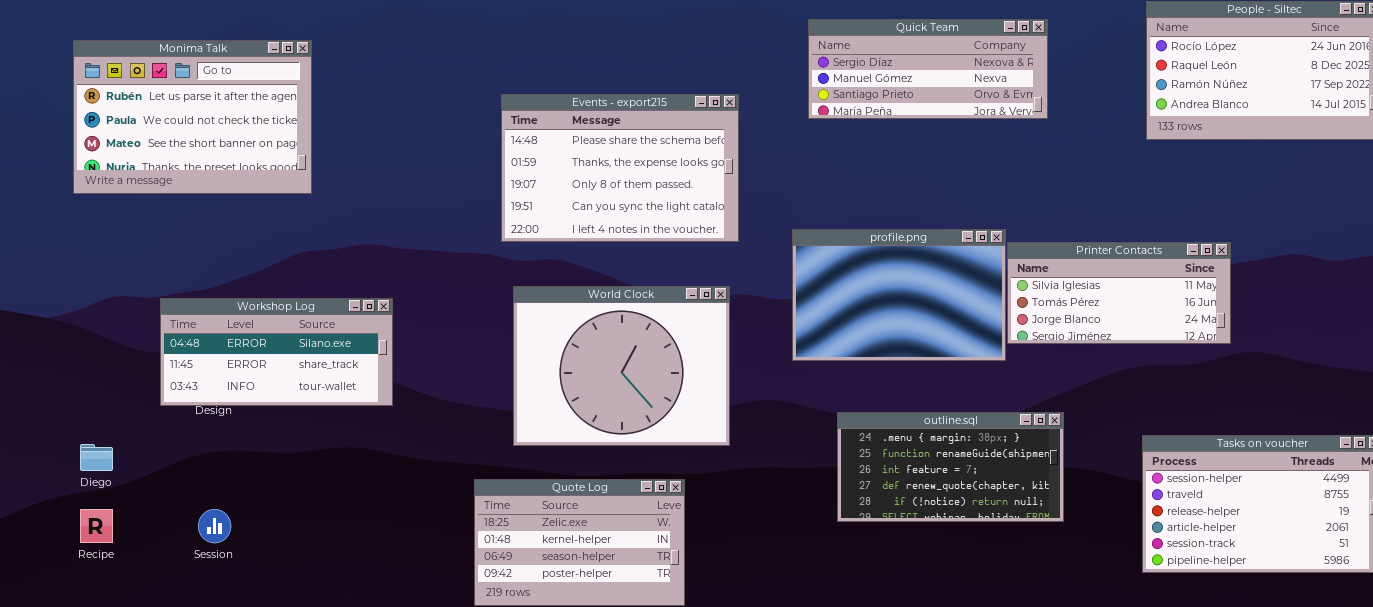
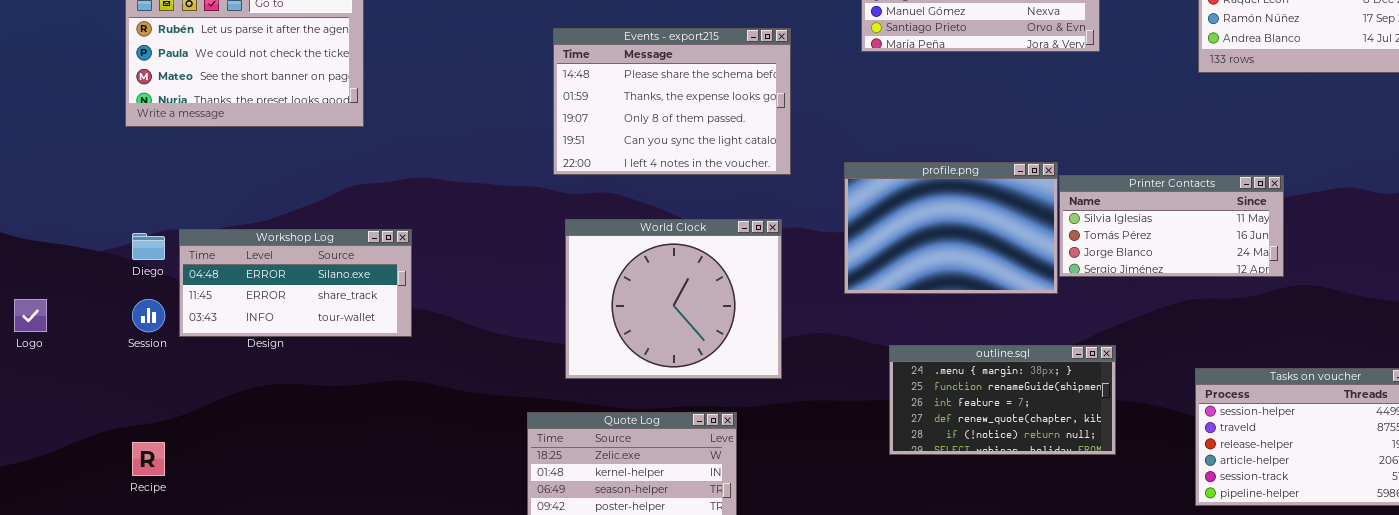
Workshop Log: [160,298,393,406] -> [179,229,412,337], moved
Diego: [80,444,113,471] -> [132,233,165,260], moved
Session: [198,509,231,543] -> [132,299,165,332], moved

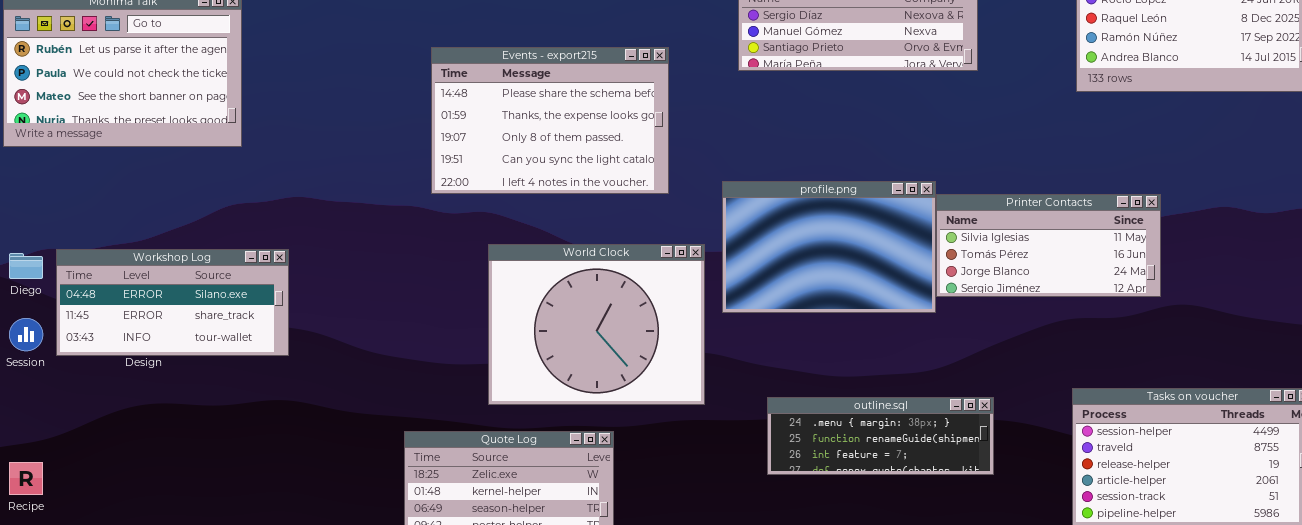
World Clock: [565,219,782,379] -> [488,244,705,405], moved
outline.sql: [889,345,1116,455] -> [767,397,994,475], resized

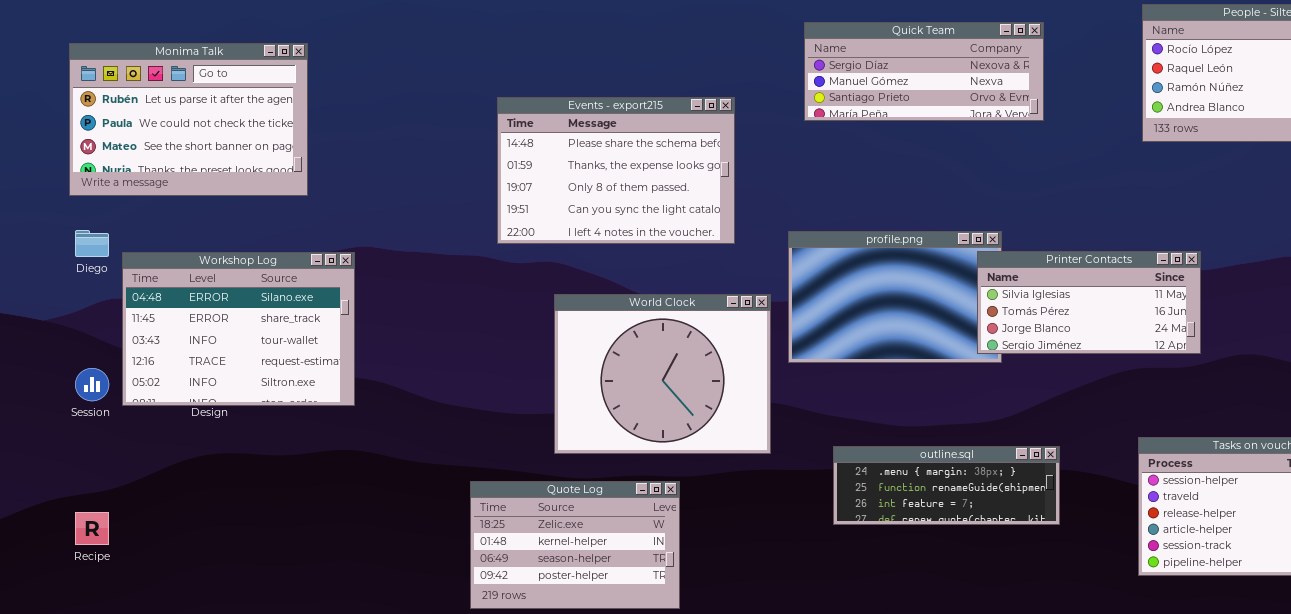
Printer Contacts: [936,194,1161,297] -> [977,251,1201,354], moved
Workshop Log: [56,249,289,356] -> [122,252,355,406], resized
Diego: [9,253,43,279] -> [75,230,109,257], moved

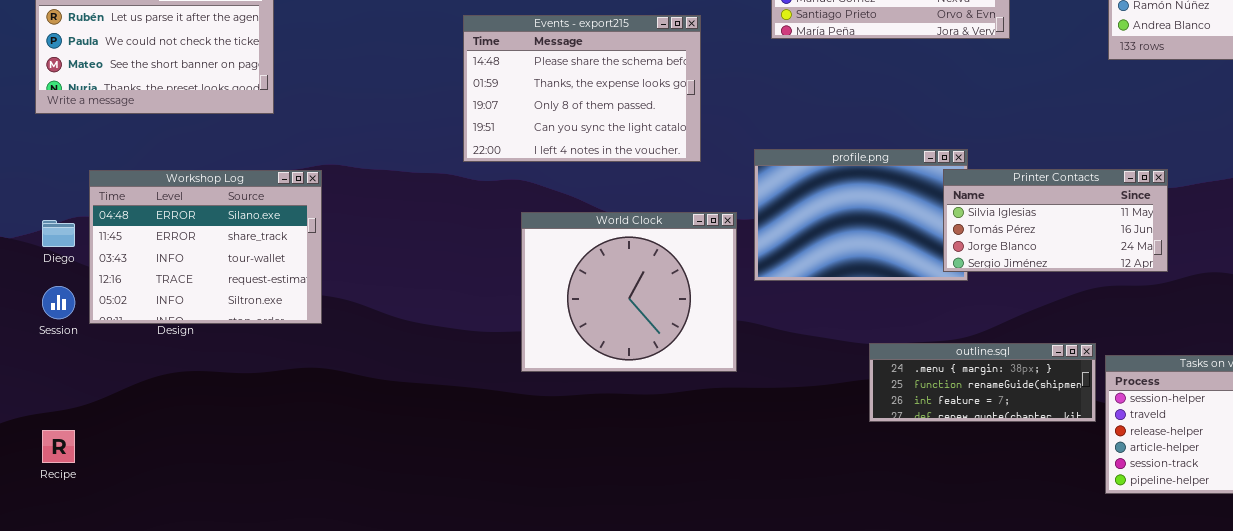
Diego: [75,230,109,257] -> [42,220,75,247], moved
outline.sql: [833,446,1060,525] -> [869,343,1096,422], moved
Quote Log: [470,481,680,609] -> none, closed

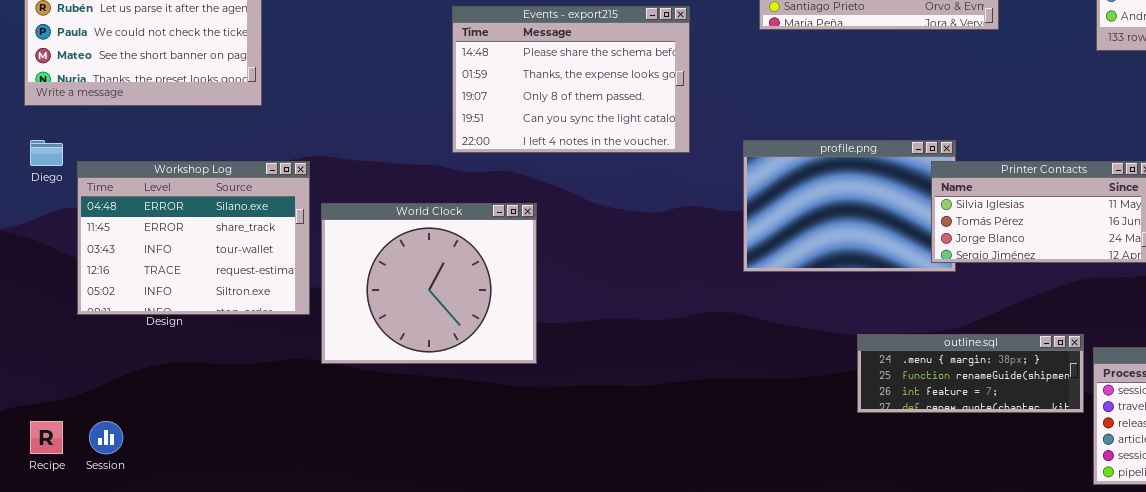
World Clock: [521,212,737,372] -> [321,203,537,364], moved
Diego: [42,220,75,247] -> [30,140,63,166], moved
Session: [42,286,75,319] -> [89,421,123,454], moved

